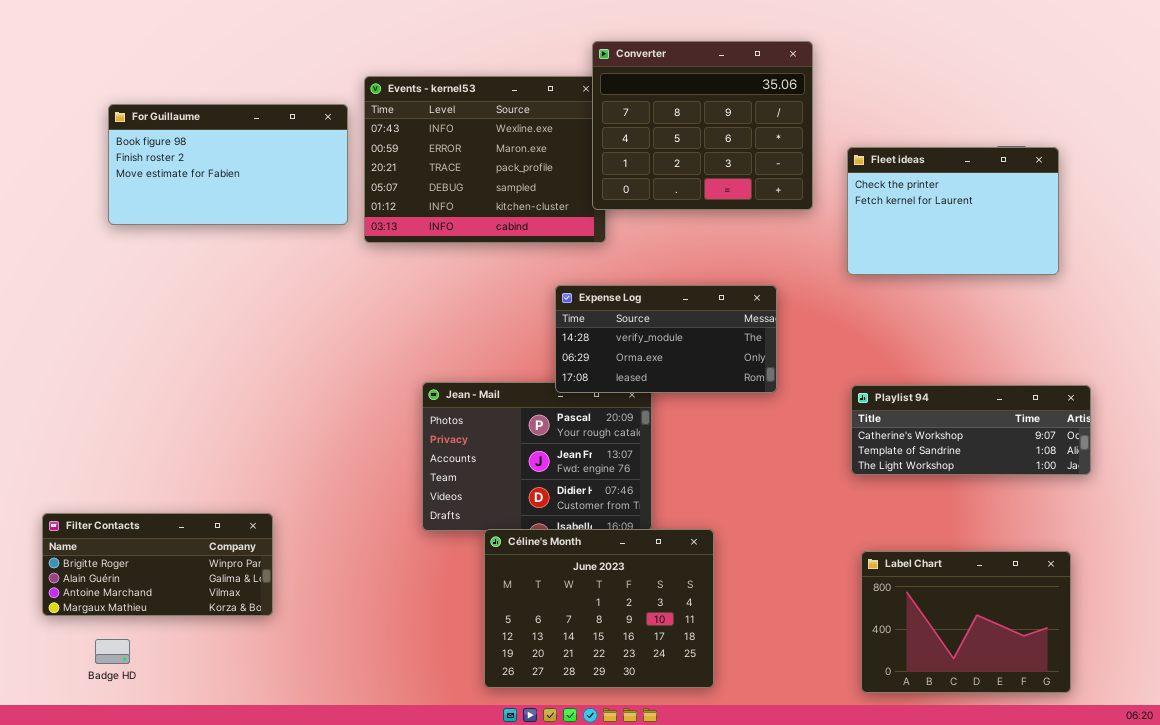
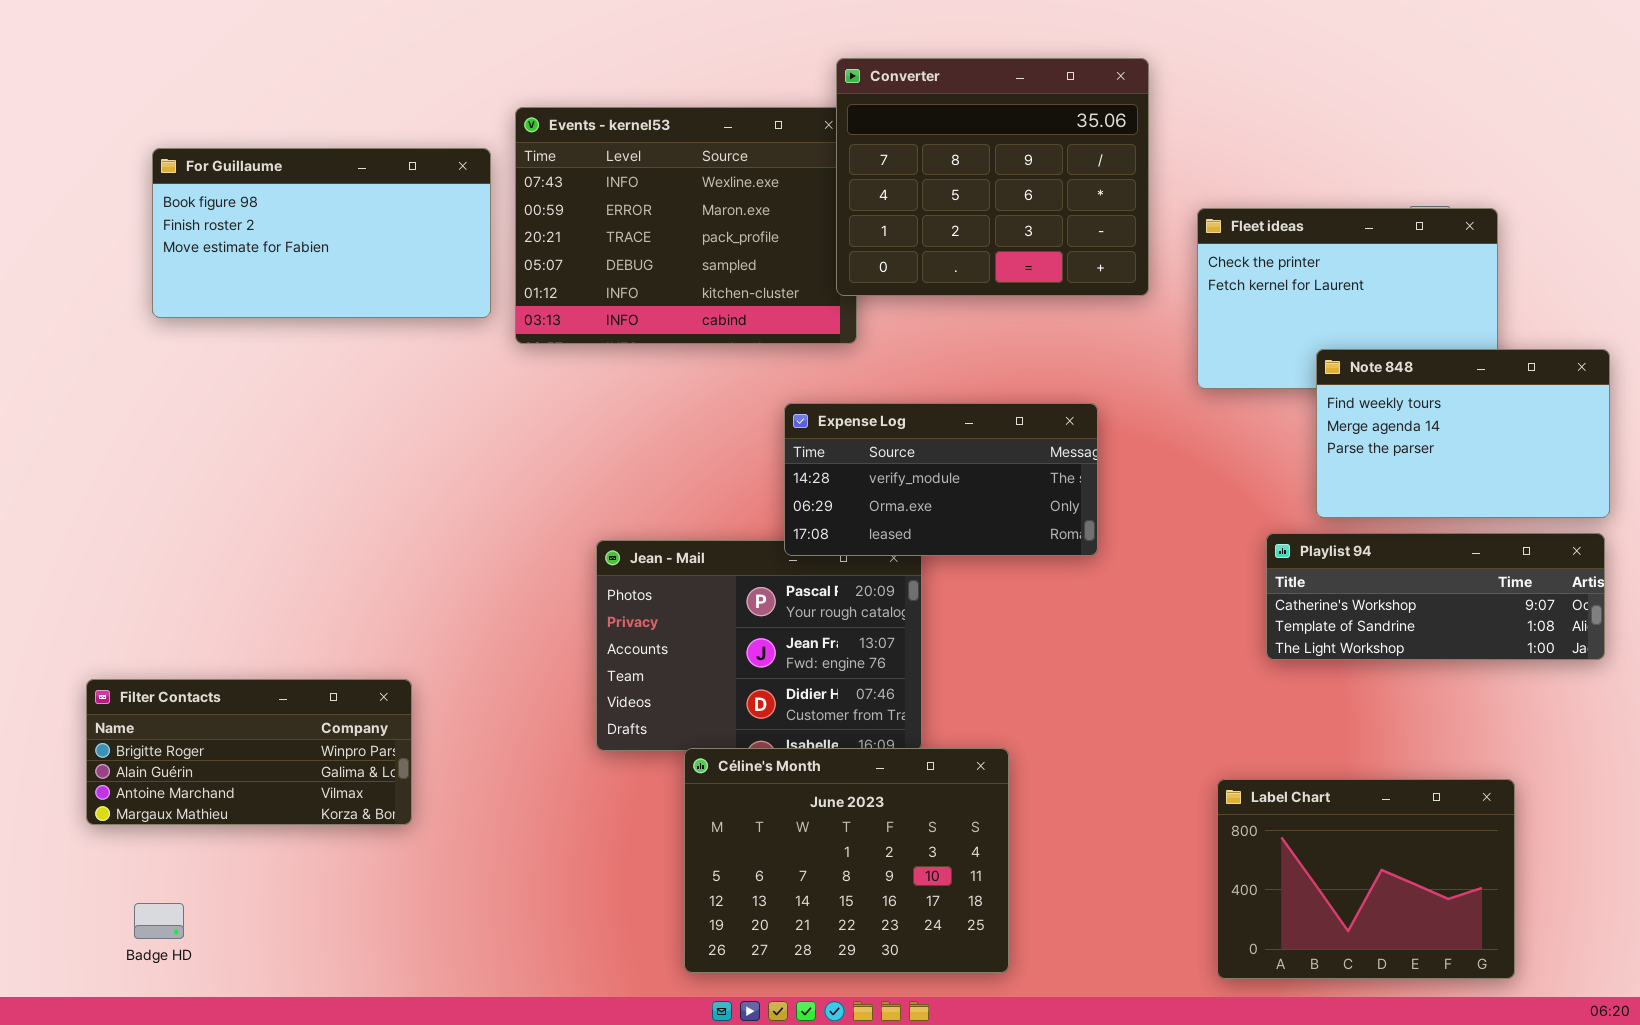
Note 848: none -> [1316,349,1610,518], opened
Playlist 94: [851,385,1091,475] -> [1266,533,1605,660], moved
Filter Contacts: [42,513,273,616] -> [86,679,412,825], moved

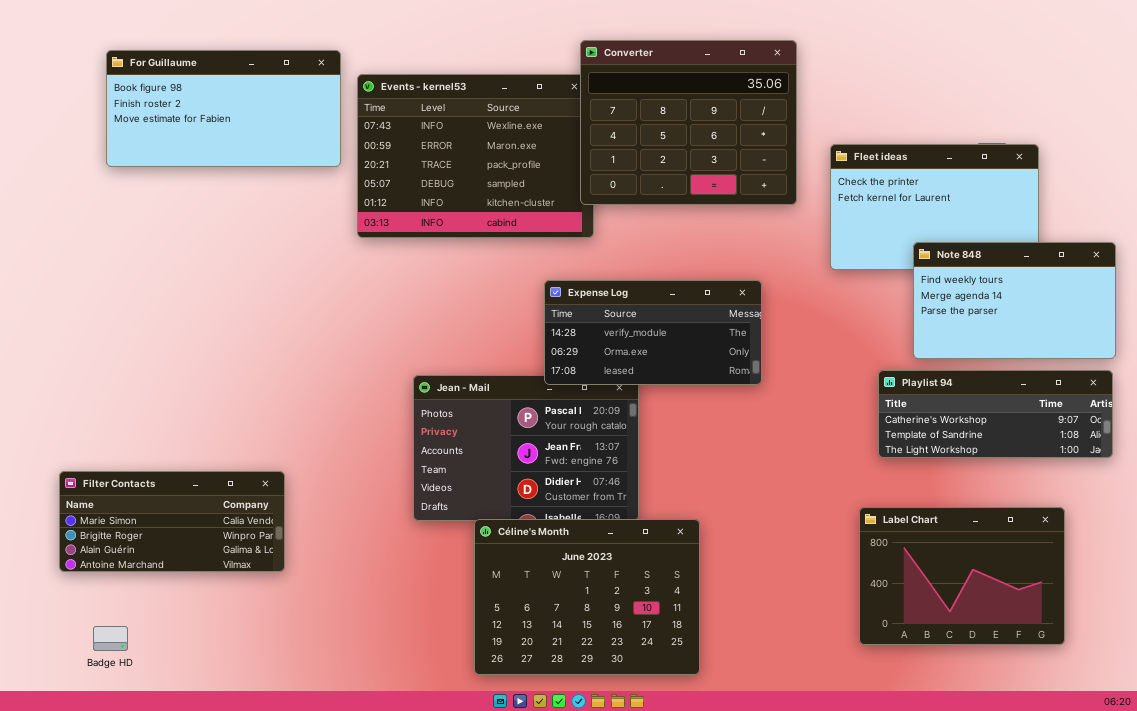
For Guillaume: [152,148,491,318] -> [106,50,341,167], moved
Filter Contacts: [86,679,412,825] -> [59,471,285,572], scrolled up 1 row
Label Chart: [1217,779,1515,979] -> [859,507,1065,645], moved

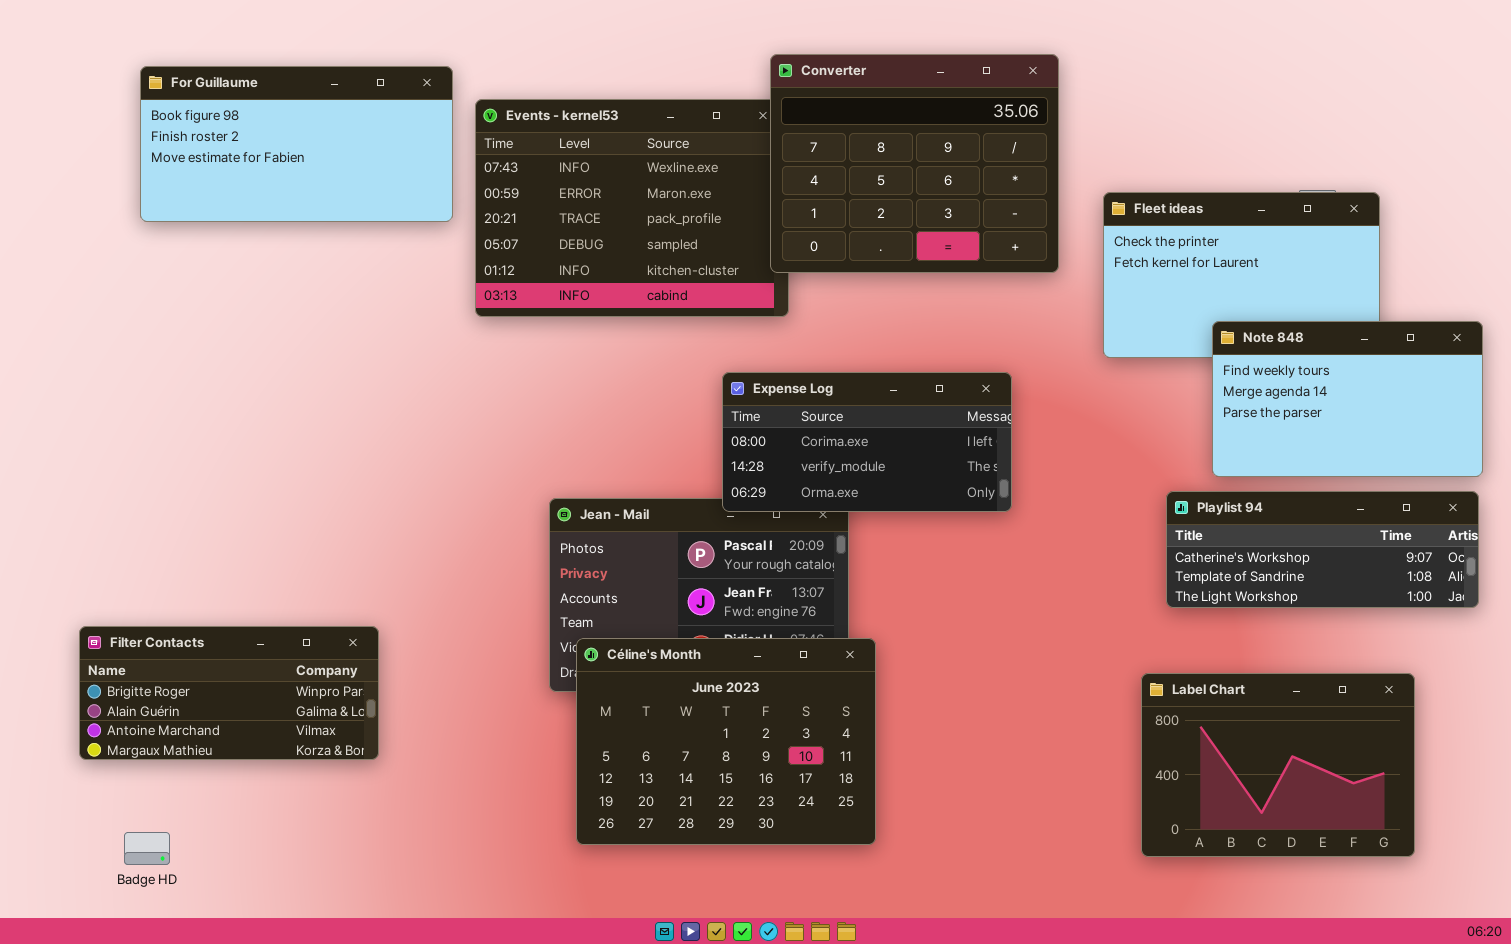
Expense Log: [544,280,762,385] -> [722,372,1012,512], scrolled up 1 row
Filter Contacts: [59,471,285,572] -> [79,626,379,760], scrolled down 1 row
Céline's Month: [474,519,700,675] -> [576,638,876,845], moved

